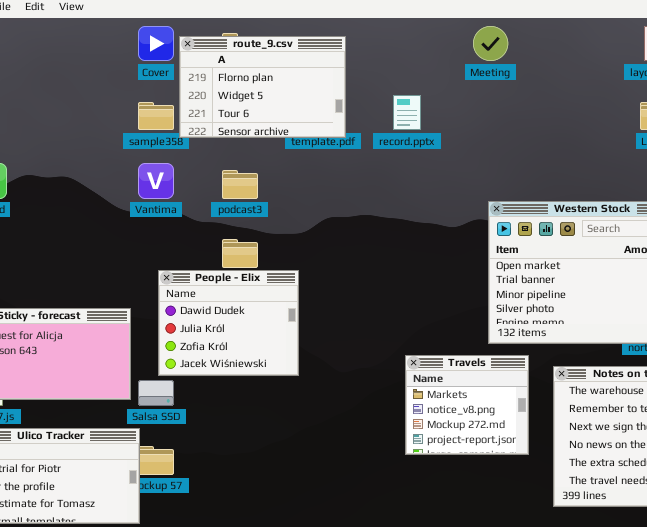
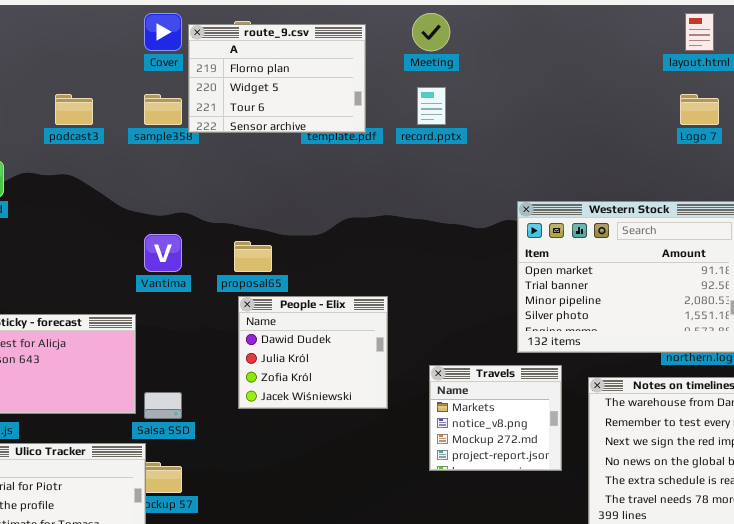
Meeting: [473,26,508,61] -> [412,13,450,51], moved
Vantima: [138,163,174,199] -> [144,234,182,272], moved
podcast3: [222,170,258,199] -> [55,94,93,125], moved
People - Elix: [158,270,299,376] -> [238,296,388,409], moved

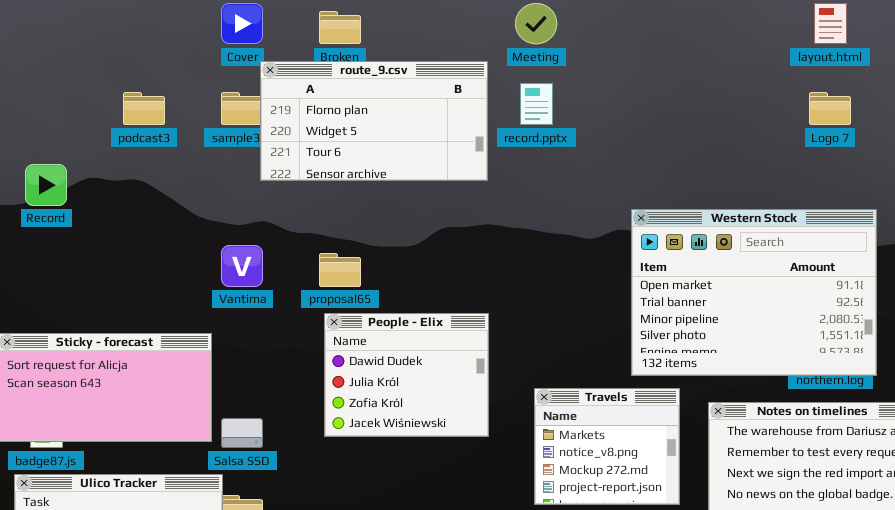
route_9.csv: [188,24,366,133] -> [260,61,488,181], moved, resized

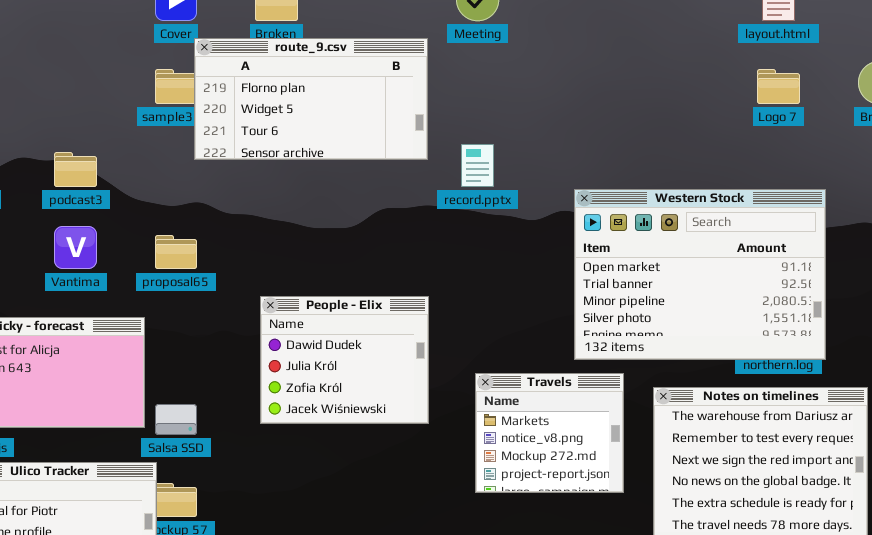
record.pptx: [520,83,553,125] -> [461,144,494,187], moved
podcast3: [123,92,165,125] -> [54,152,97,187], moved
Vantima: [221,245,263,287] -> [54,226,97,269], moved
proposal65: [319,253,361,287] -> [155,235,197,269], moved

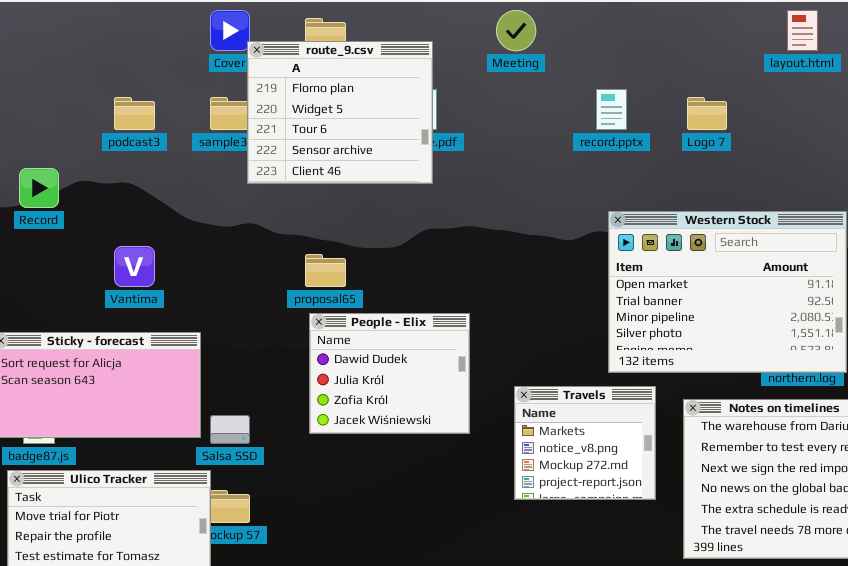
route_9.csv: [194,38,428,160] -> [247,41,433,184], resized
Logo 7: [757,69,800,104] -> [687,97,727,130], moved
record.pptx: [461,144,494,187] -> [596,89,627,130], moved
podcast3: [54,152,97,187] -> [114,97,155,130], moved
proposal65: [155,235,197,269] -> [305,254,346,287], moved

